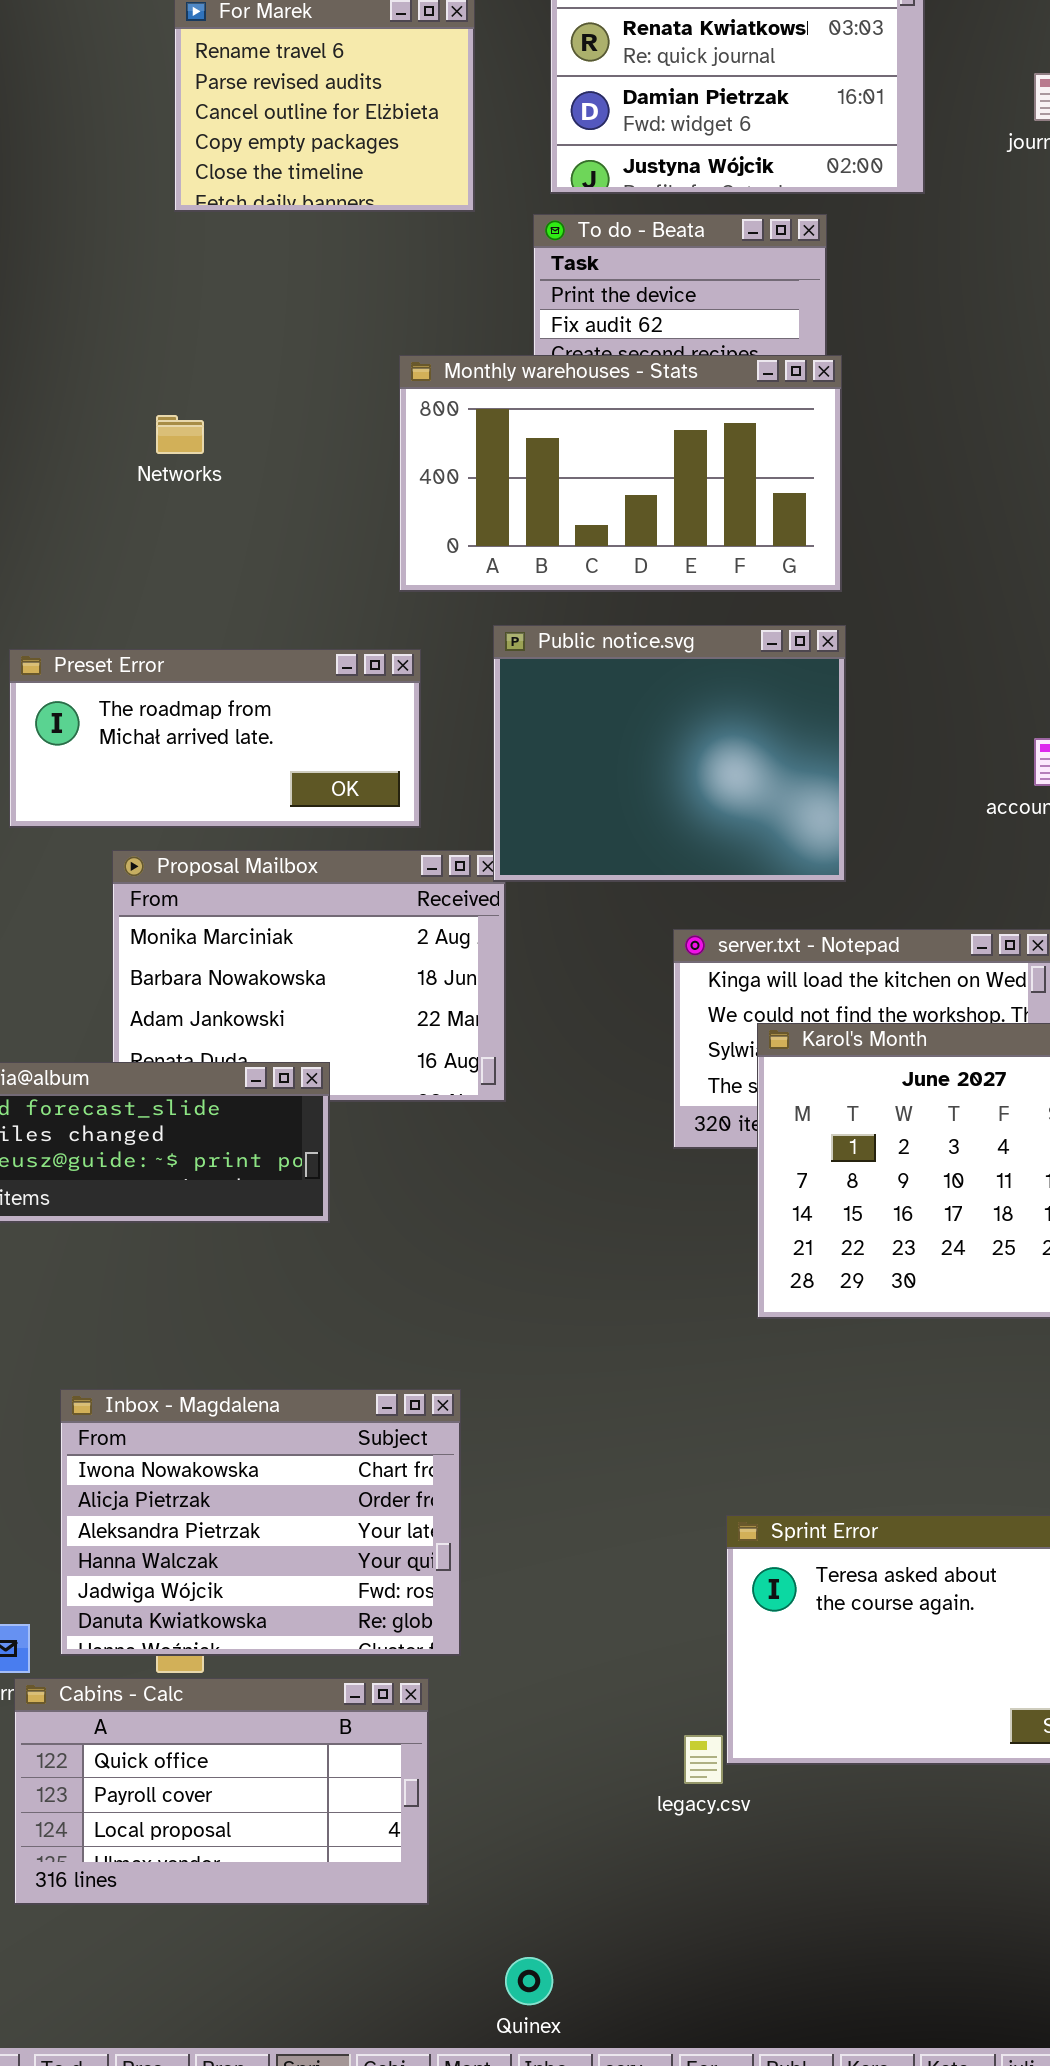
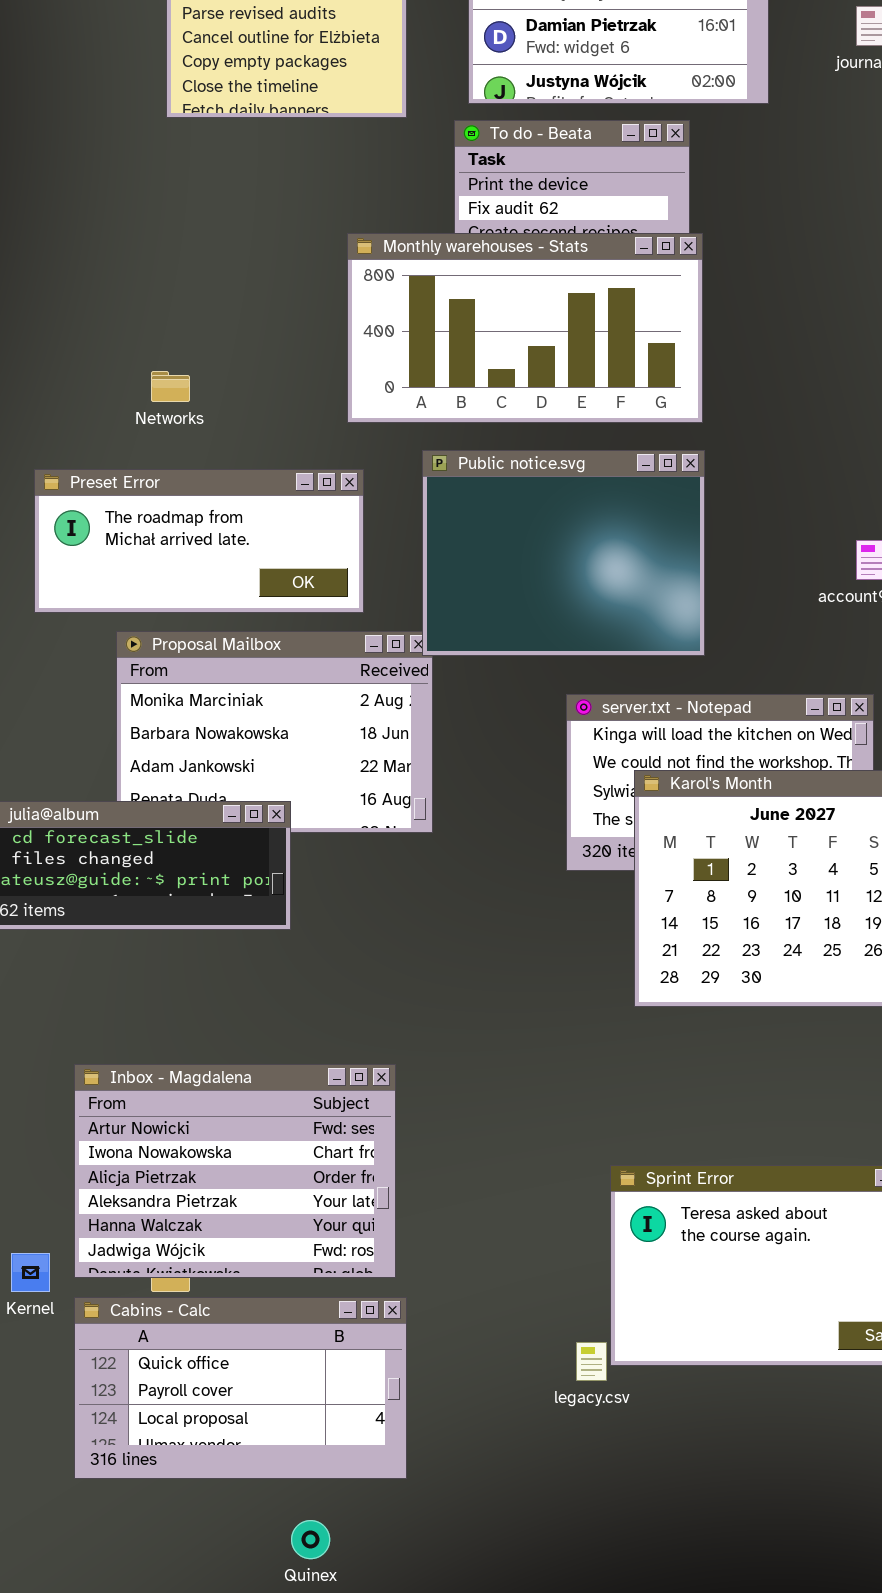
Networks: [156,415,204,454] -> [151,371,190,402], moved
Inbox - Magdalena: [60,1389,461,1656] -> [74,1064,396,1278], scrolled up 1 row
Cabins - Calc: [14,1678,429,1905] -> [74,1297,407,1479], moved
Quinex: [505,1957,553,2005] -> [291,1520,330,1559], moved

